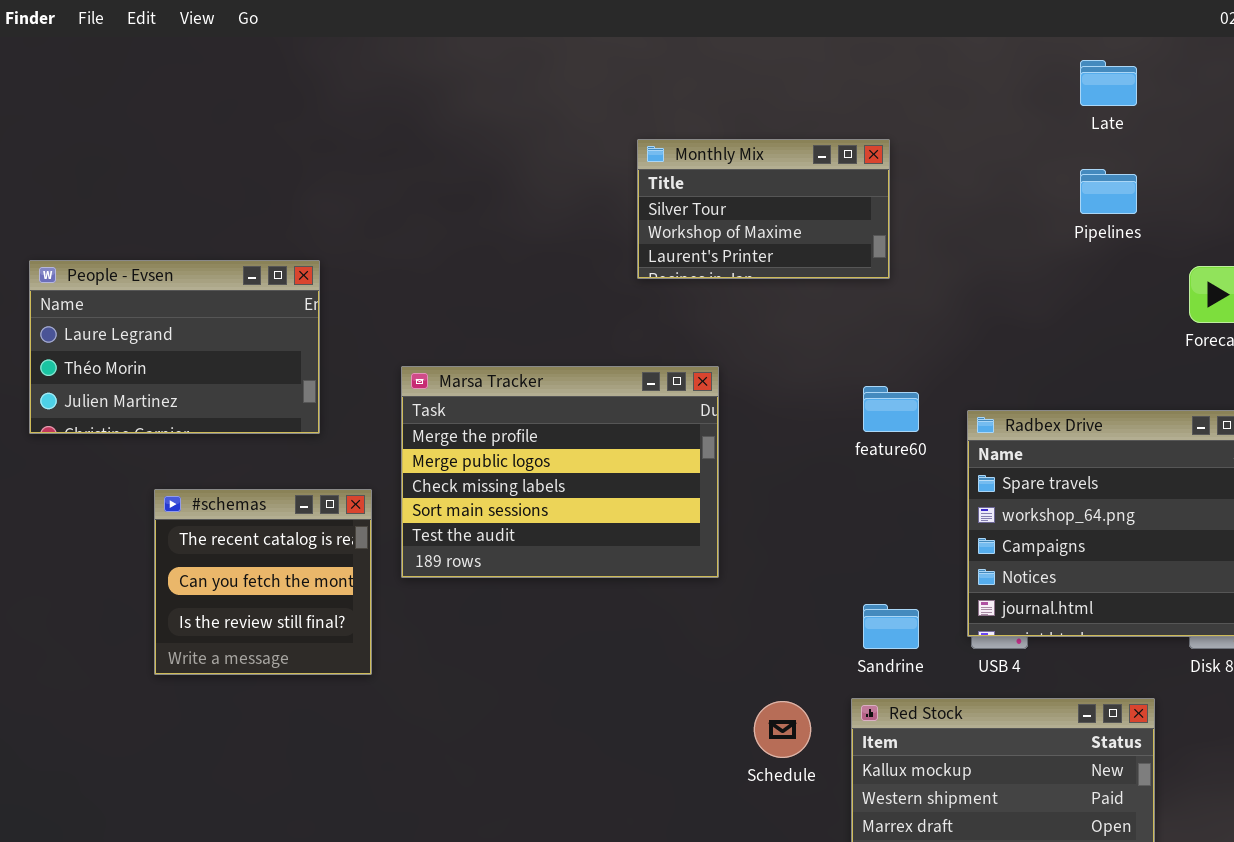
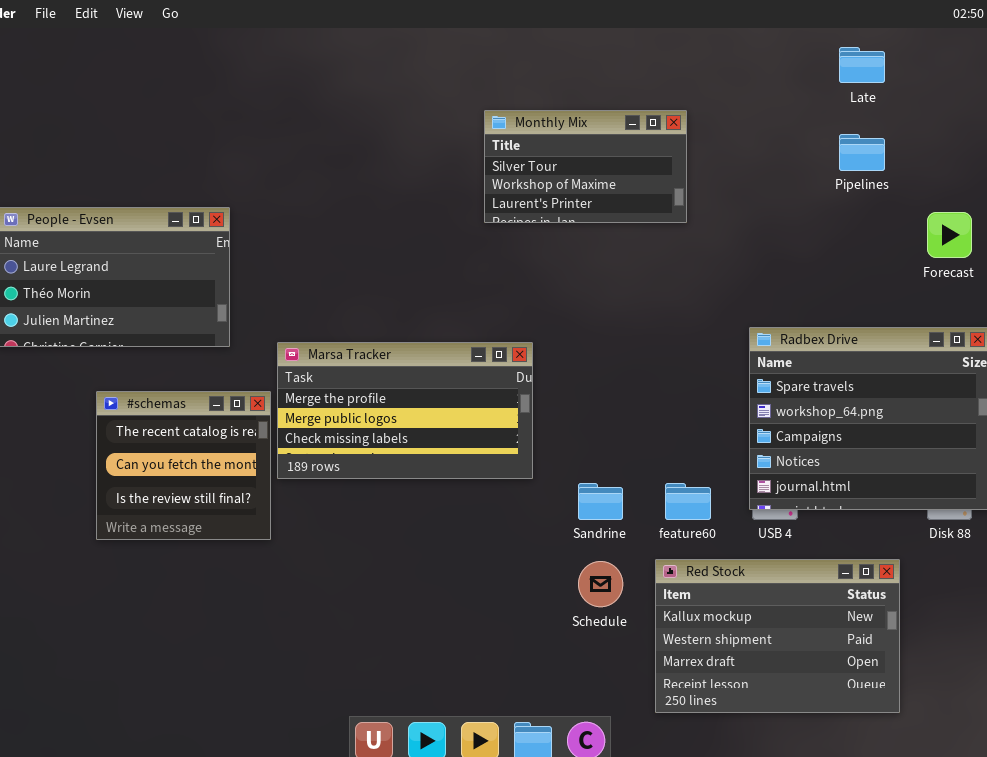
Marsa Tracker: [401,366,719,578] -> [277,342,533,479], moved, resized
feature60: [863,386,919,432] -> [665,483,711,520], moved
Sandrine: [863,604,919,649] -> [578,483,623,520], moved

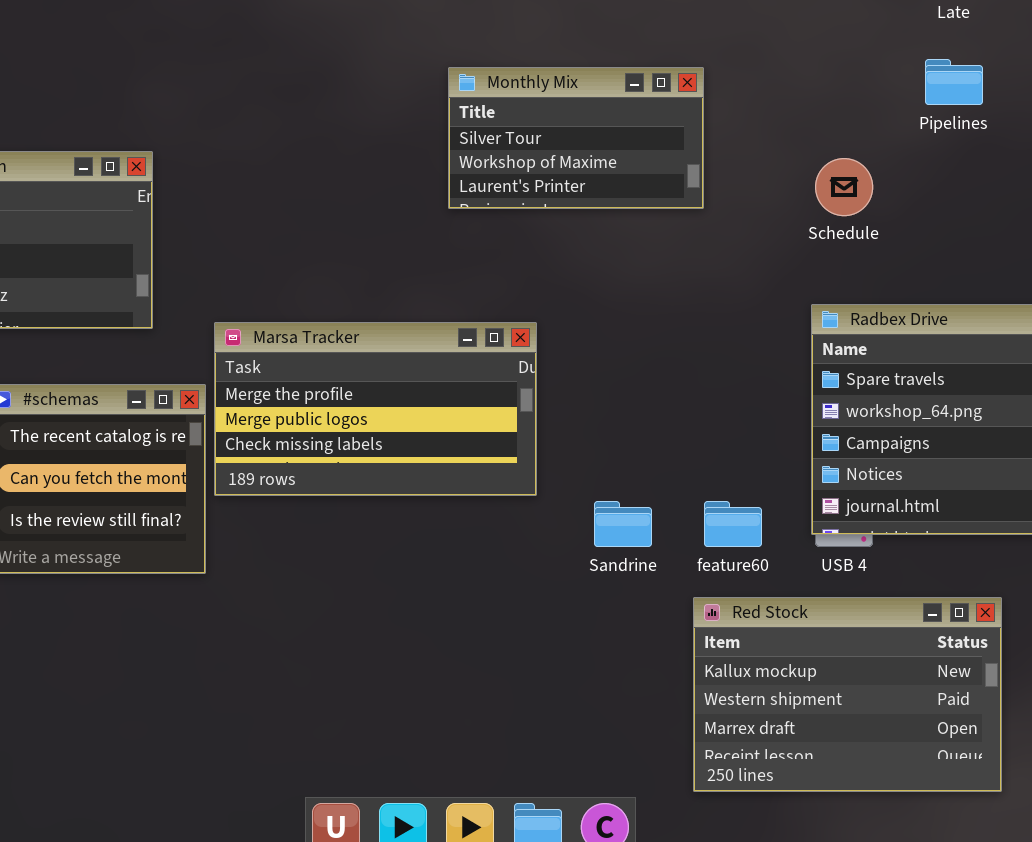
Monthly Mix: [484,110,687,223] -> [448,67,704,209], moved
Schedule: [578,561,623,607] -> [815,158,873,216], moved

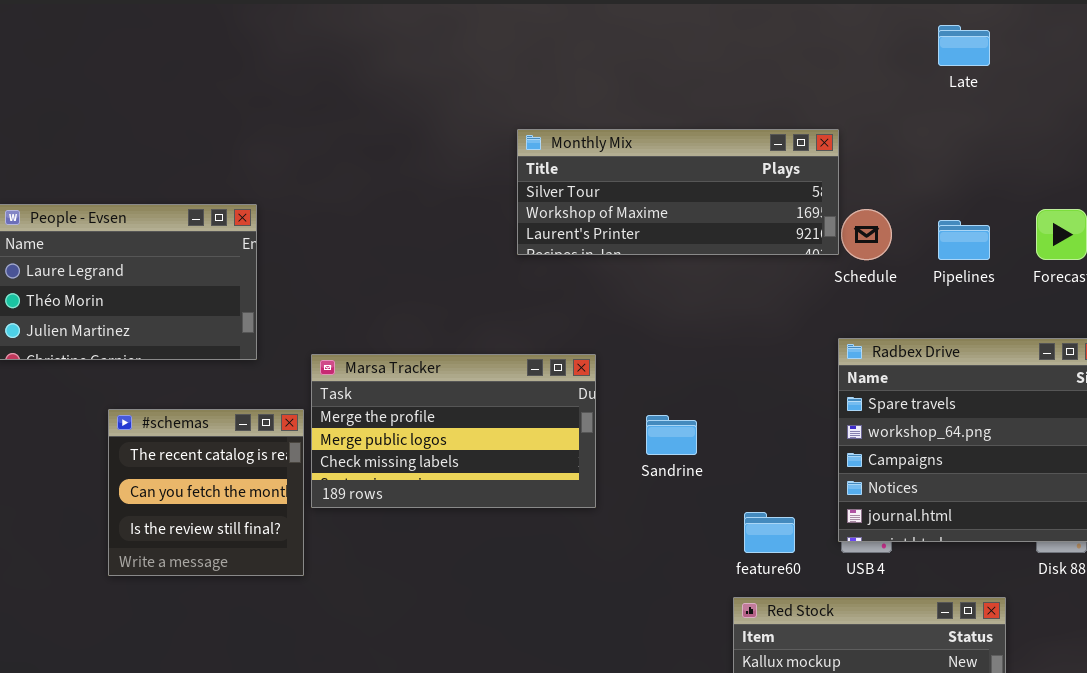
Pipelines: [925,59,983,105] -> [938,220,990,260], moved
Monthly Mix: [448,67,704,209] -> [517,129,839,255], resized
Sandrine: [594,501,652,547] -> [646,415,697,455], moved

